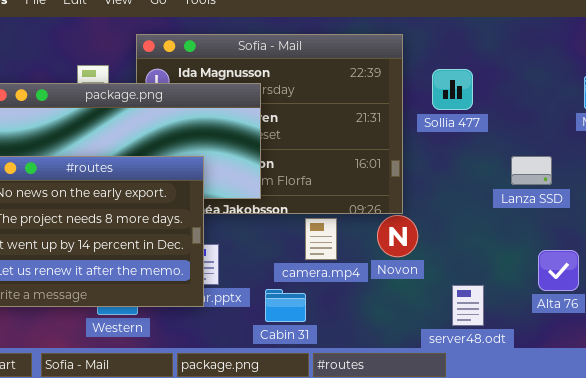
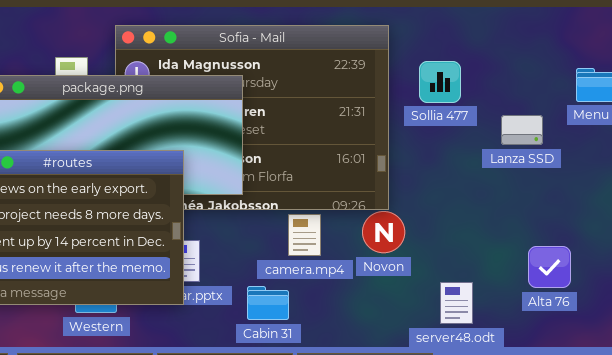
Lanza SSD: [511,156,552,185] -> [501,115,543,145], moved

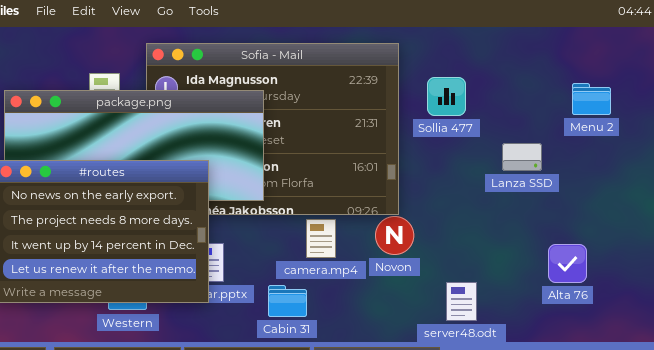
Lanza SSD: [501,115,543,145] -> [502,143,542,171], moved
Alta 76: [528,246,571,288] -> [548,244,587,283], moved

